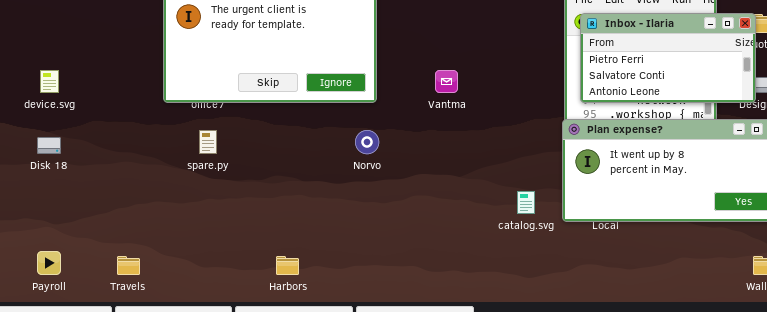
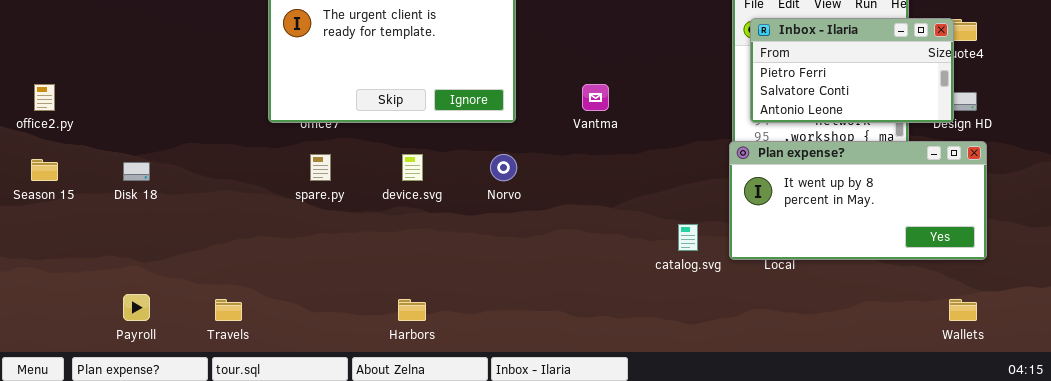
device.svg: [40,70,59,93] -> [402,154,423,181], moved

